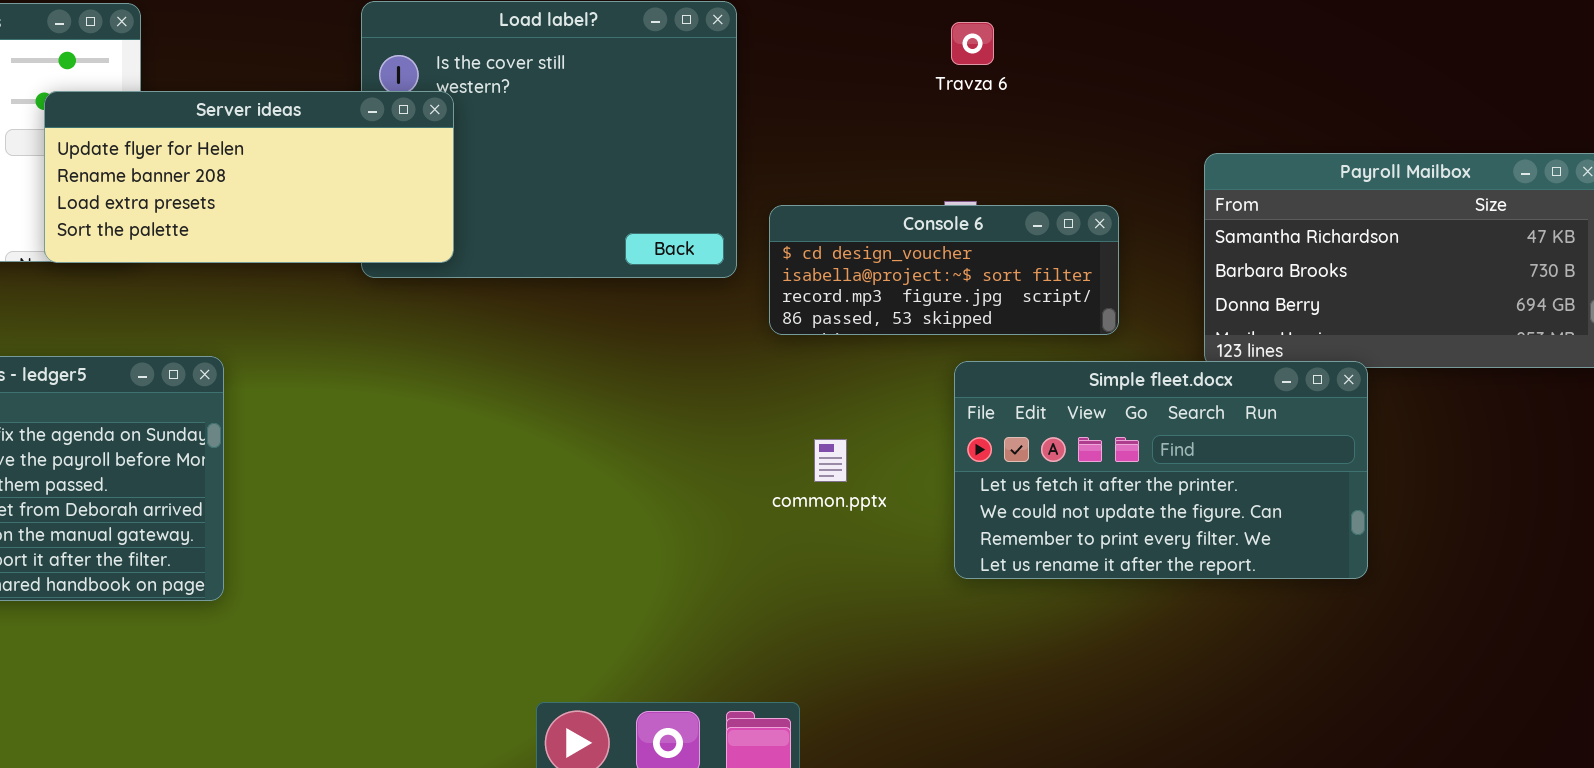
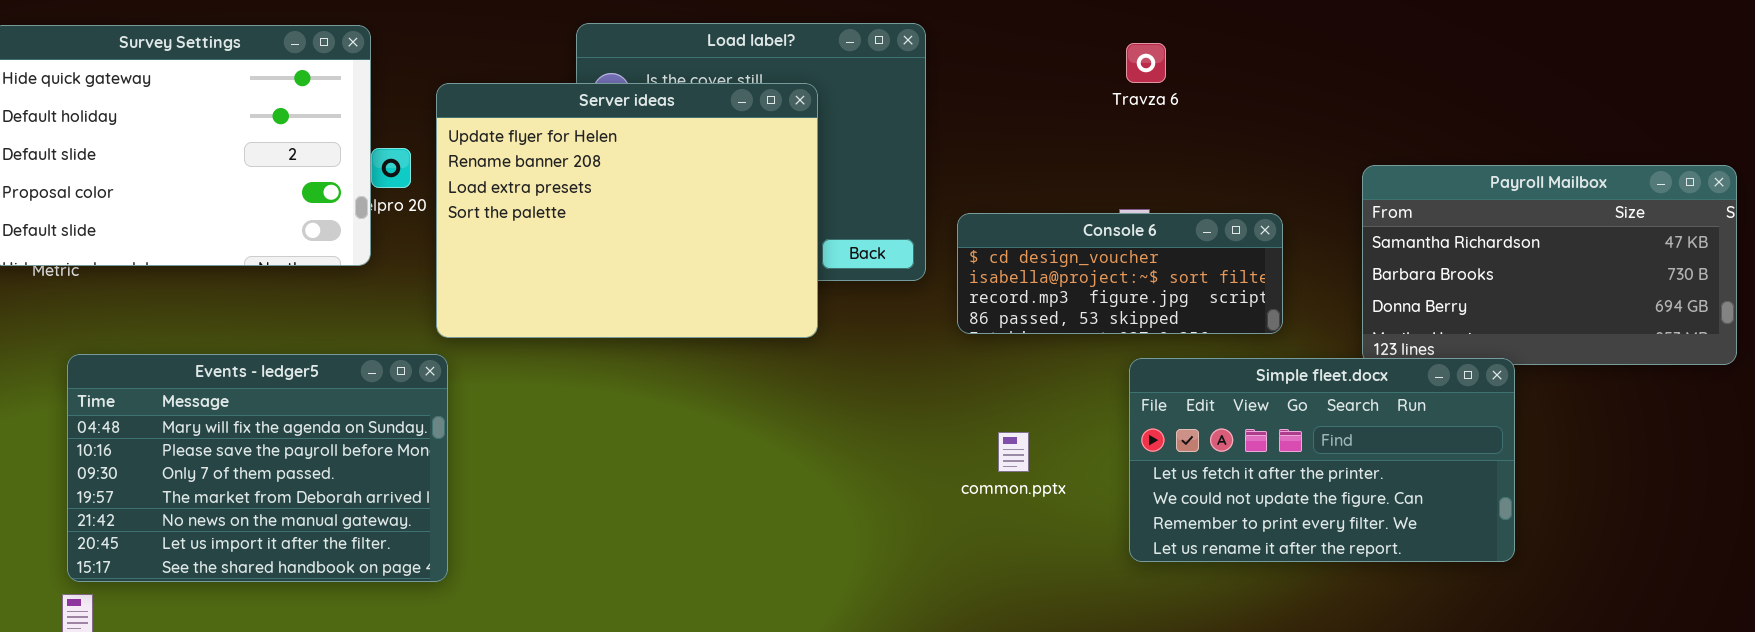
Server ideas: [44,91,454,263] -> [436,83,818,338], moved, resized

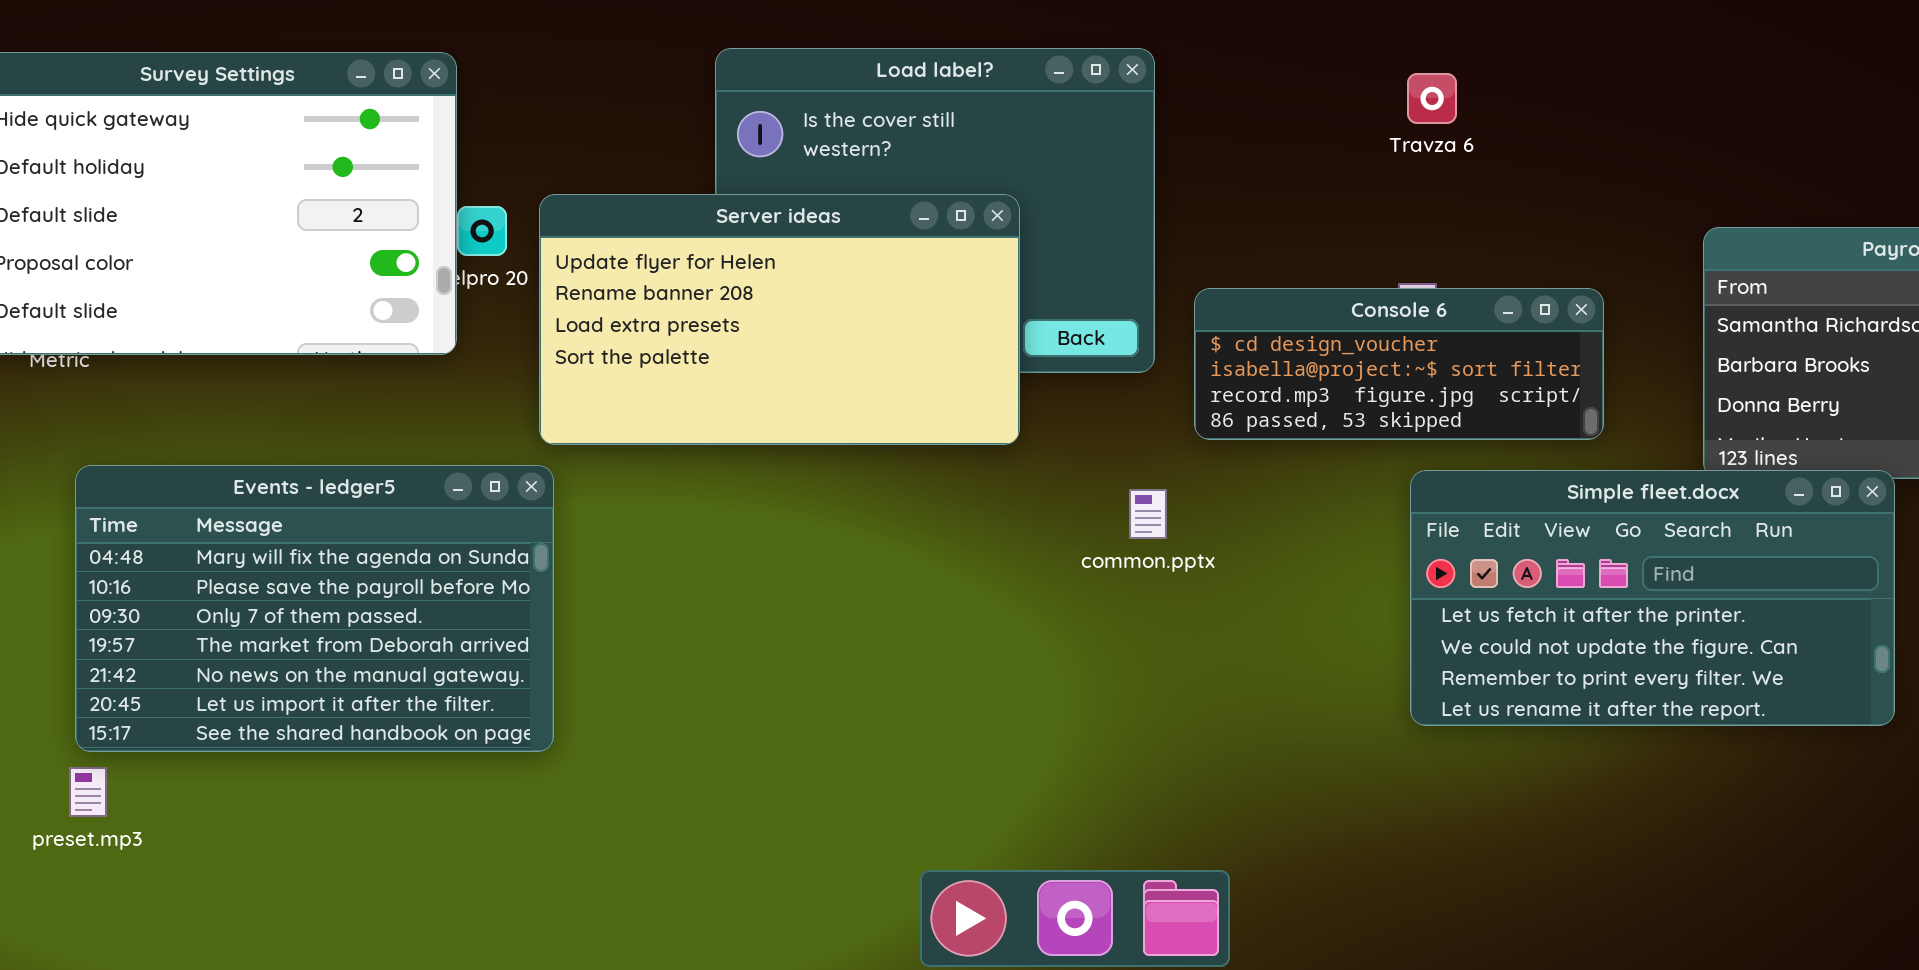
Server ideas: [436,83,818,338] -> [539,194,1020,445], resized
common.pptx: [998,432,1029,472] -> [1129,489,1167,539], moved

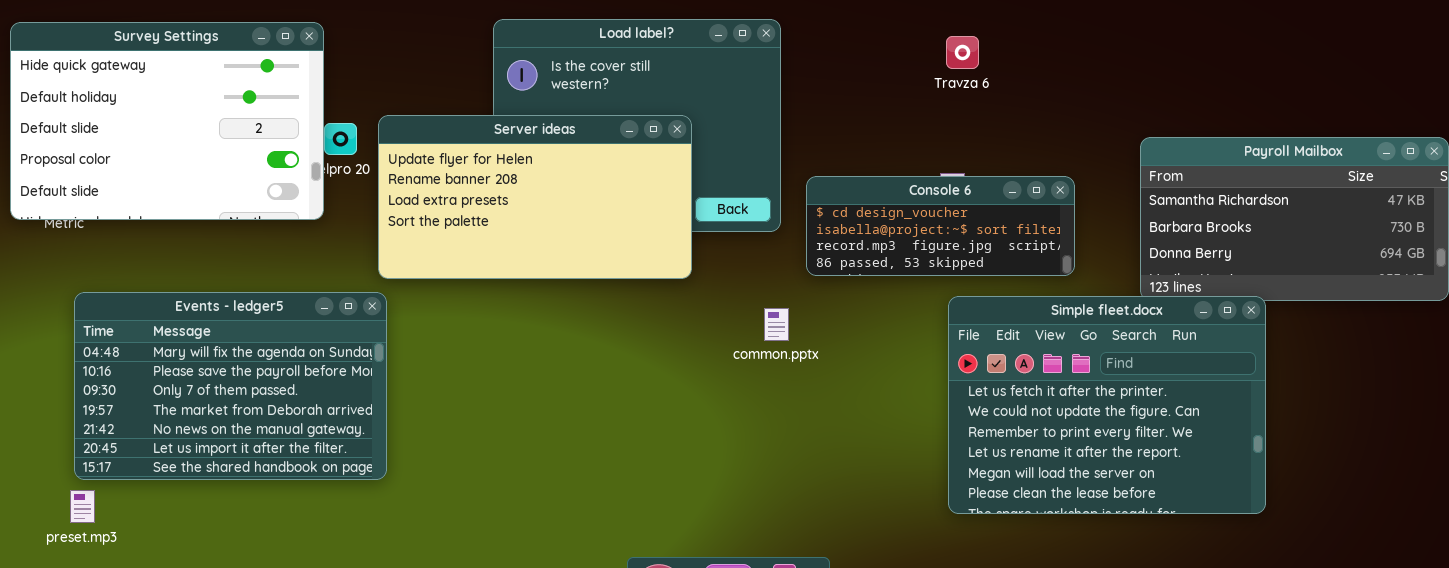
Simple fleet.docx: [1410,470,1895,726] -> [948,296,1266,514], resized

